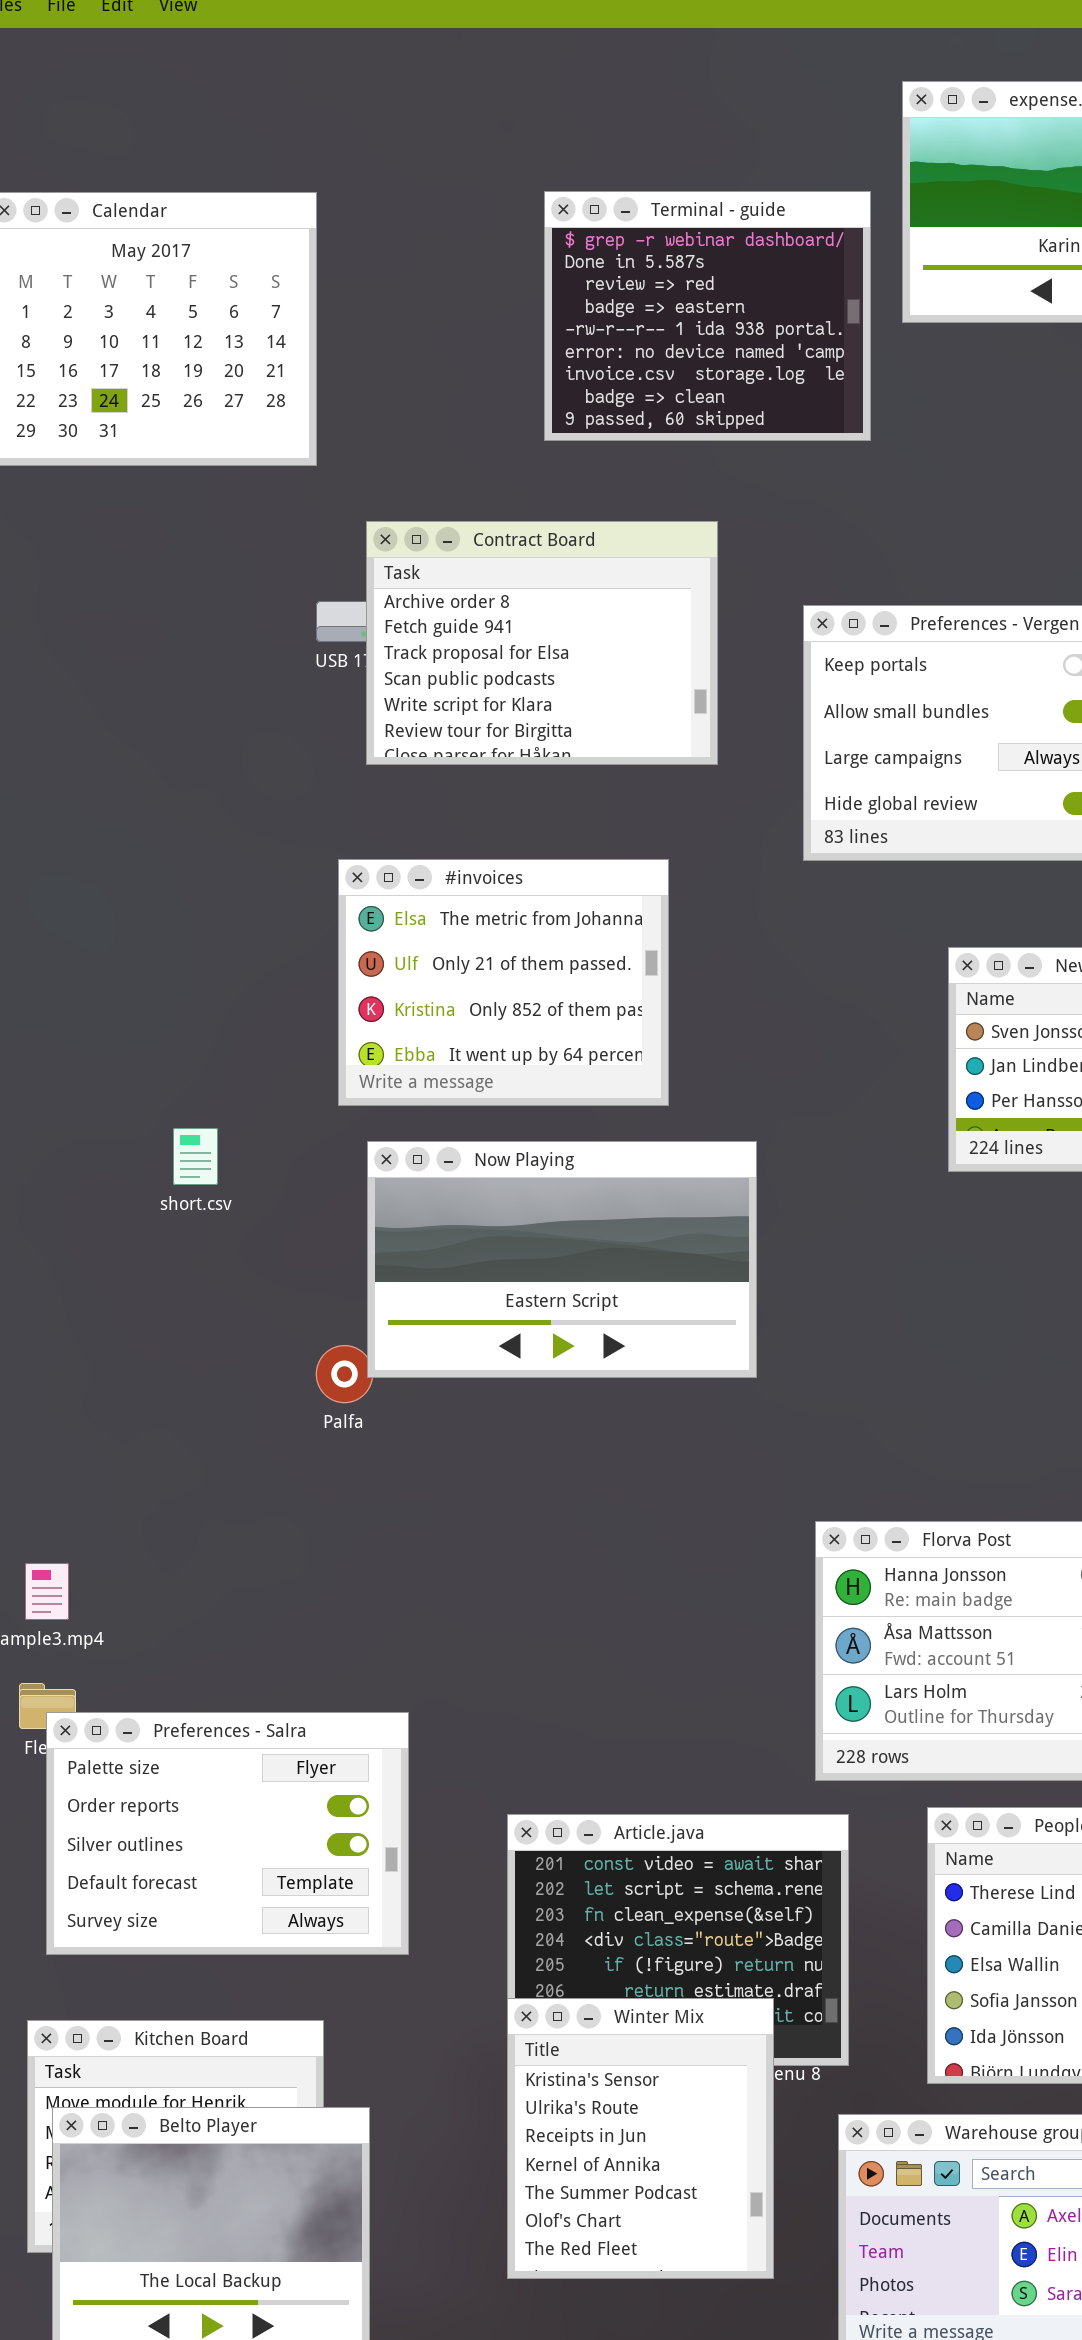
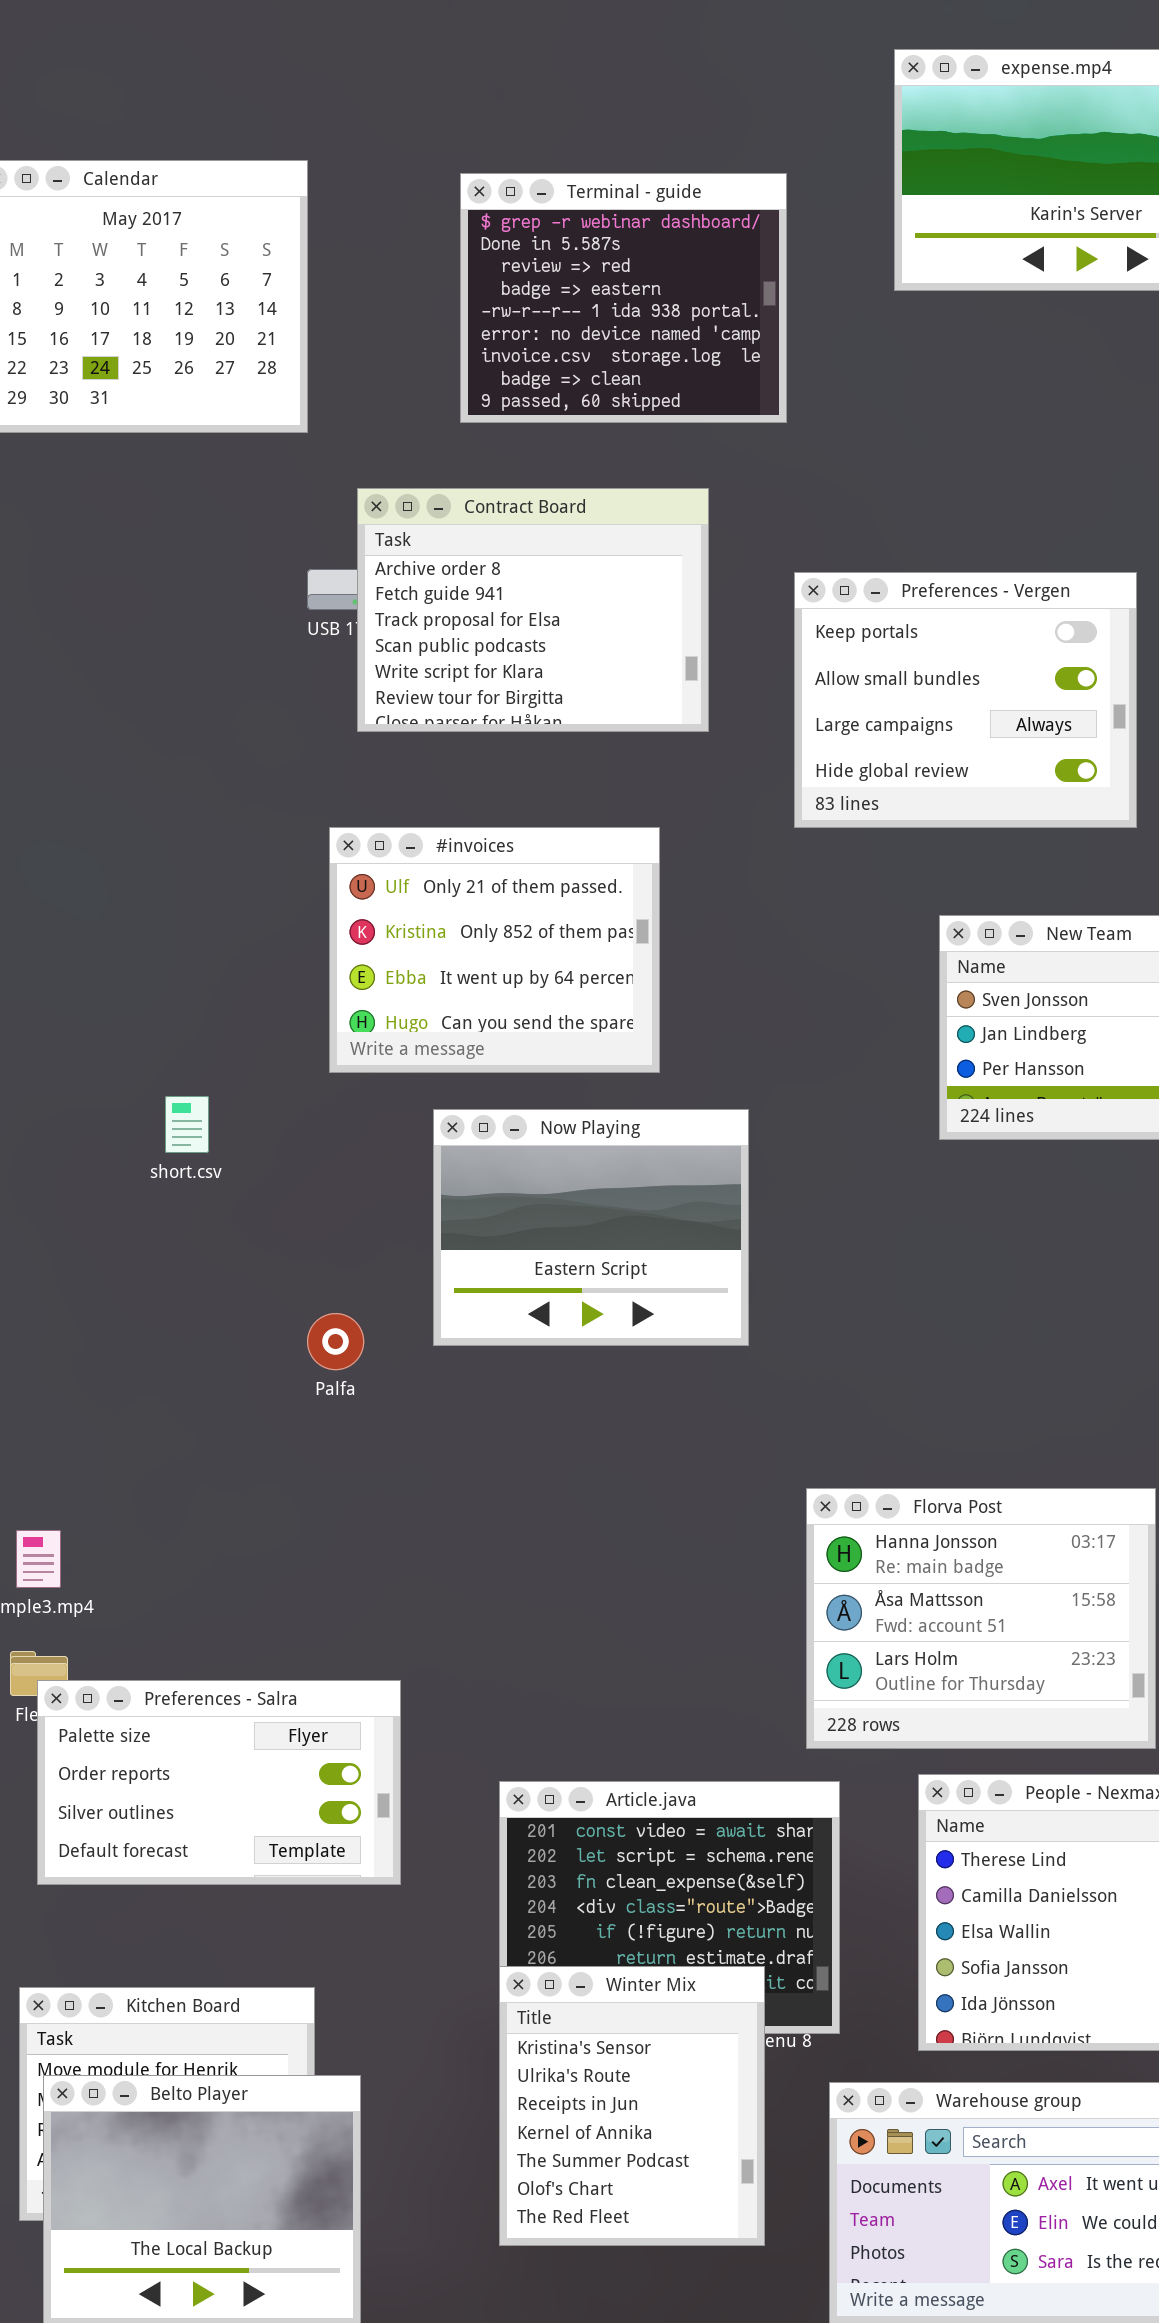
Terminal - guide: [544,191,871,441] -> [460,173,787,423], moved
#invoices: [338,859,669,1106] -> [329,827,660,1073], scrolled down 1 row
Now Playing: [367,1141,757,1378] -> [433,1109,749,1346], resized
Preferences - Salra: [46,1712,409,1955] -> [37,1680,401,1885], resized

